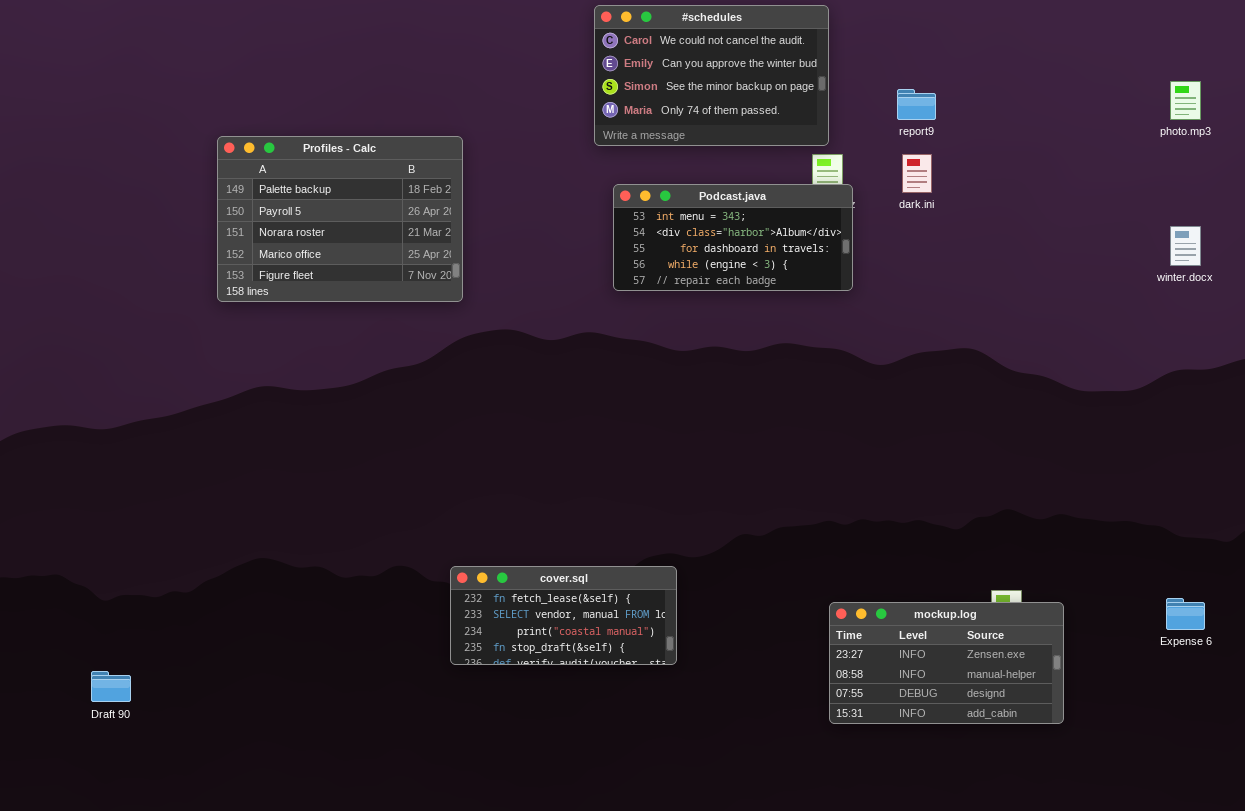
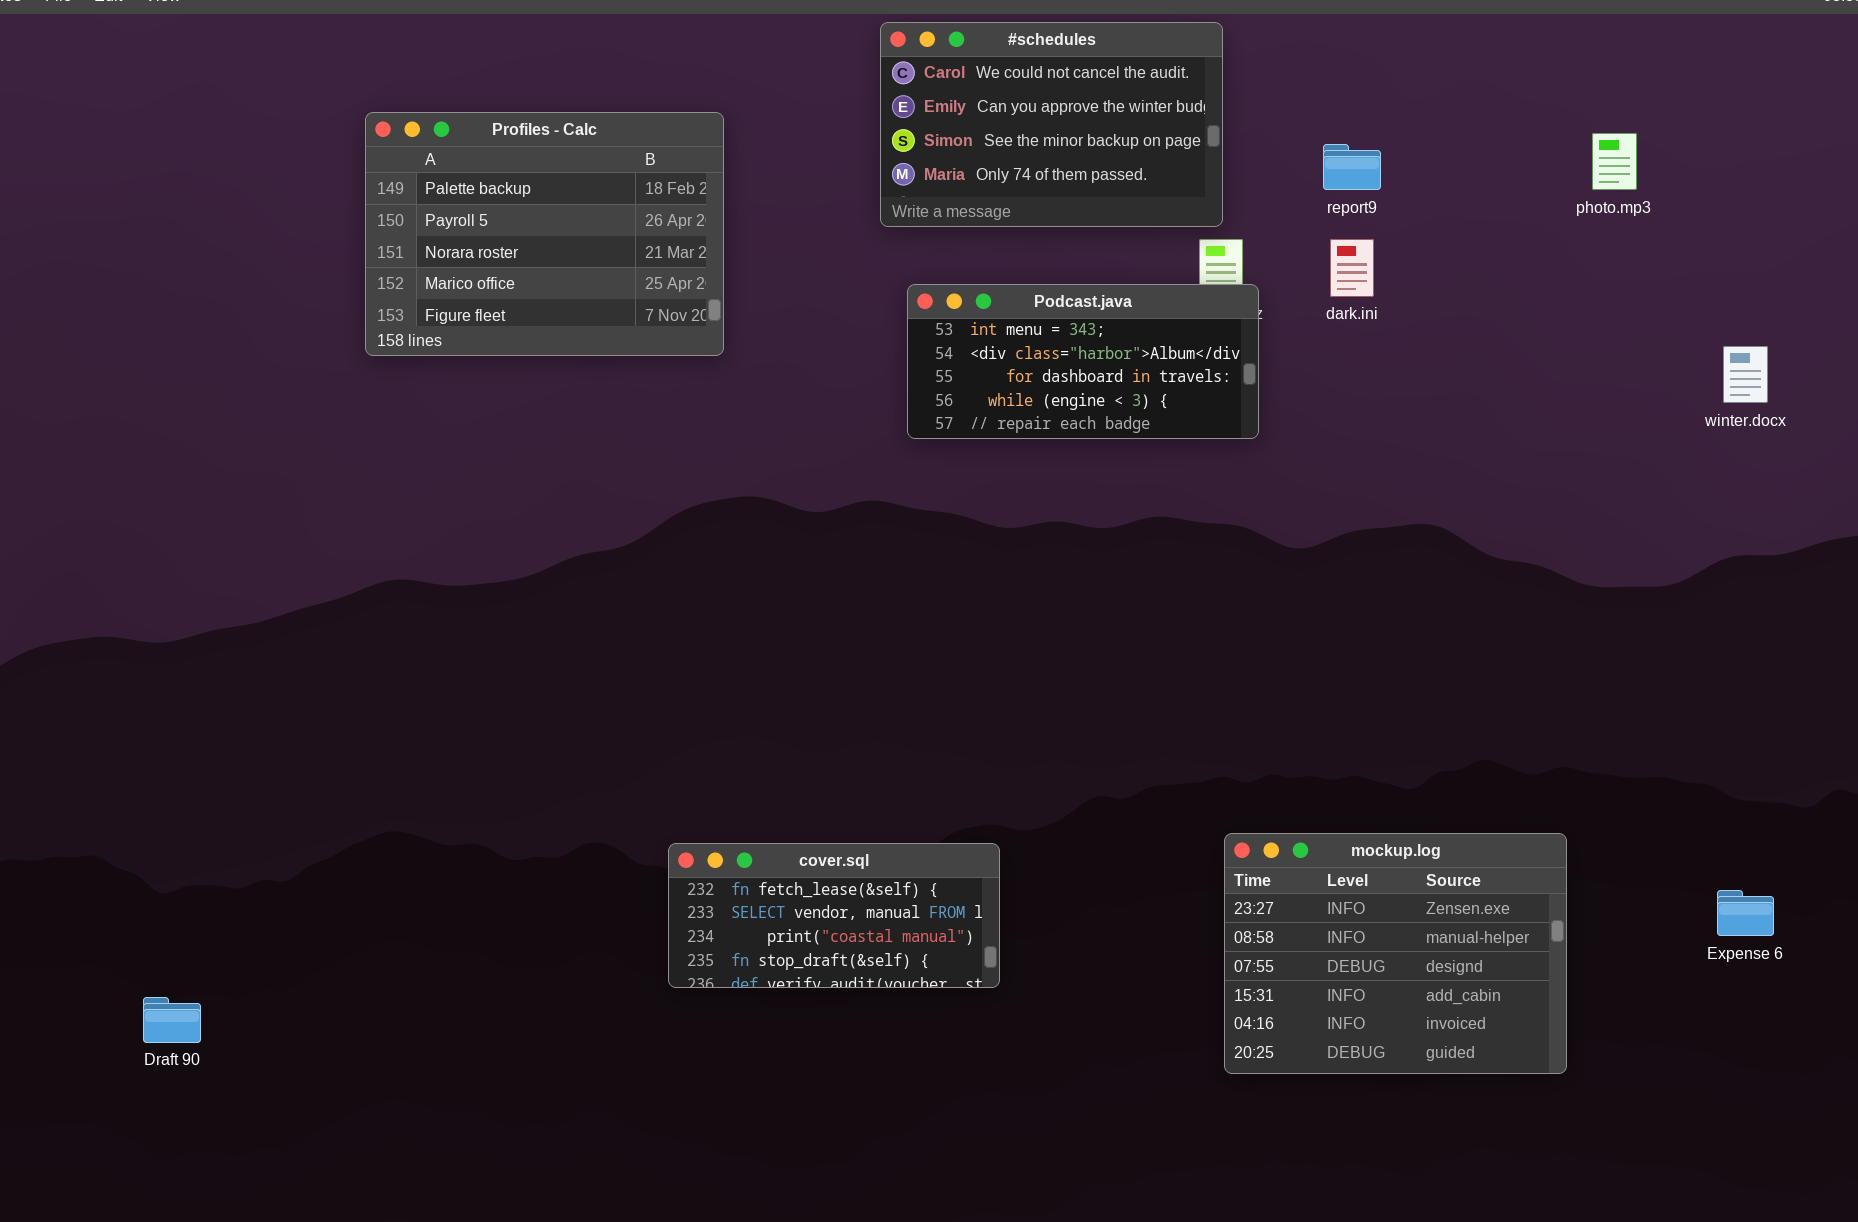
photo.mp3: [1170,81,1201,120] -> [1592,133,1637,190], moved
Profiles - Calc: [217,136,463,302] -> [365,112,724,356], moved
mockup.log: [829,602,1064,724] -> [1224,833,1567,1074], resized

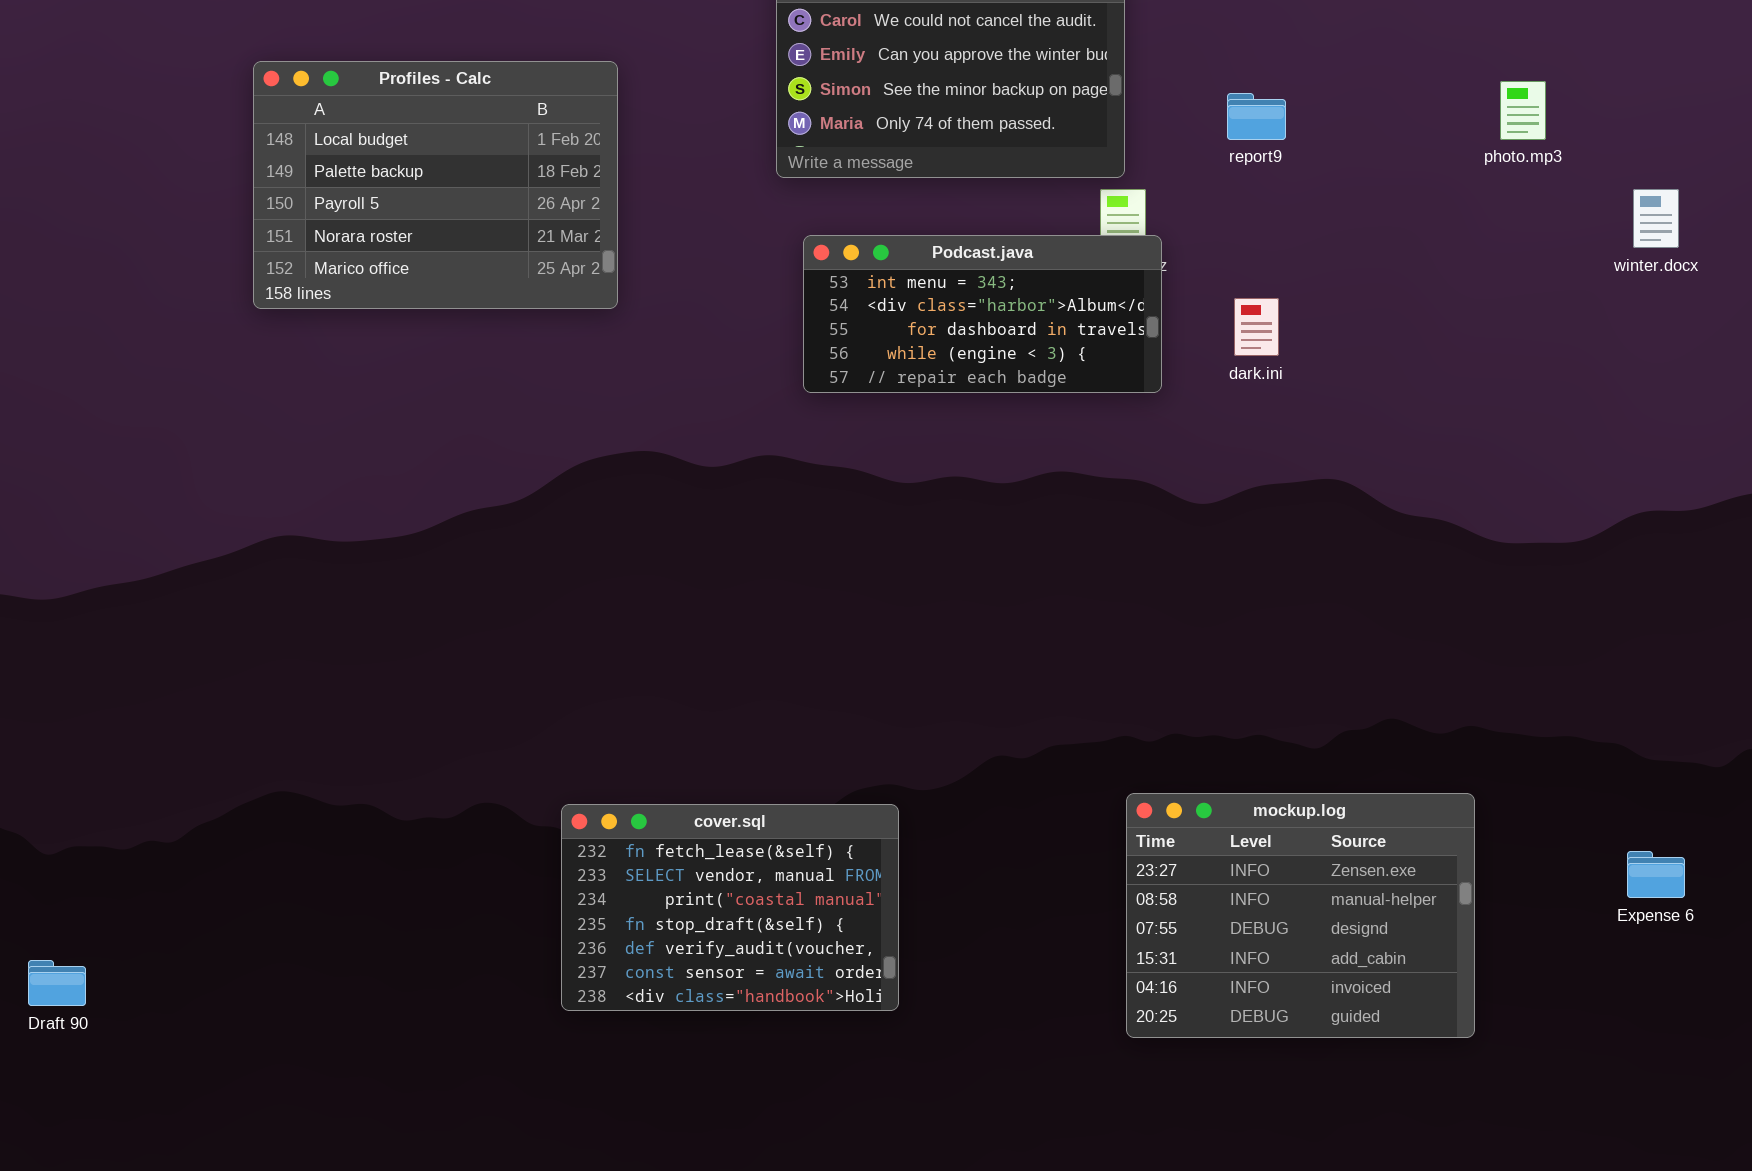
Profiles - Calc: [365,112,724,356] -> [253,61,618,309], scrolled up 1 row
dark.ini: [1330,239,1374,297] -> [1234,298,1279,356], moved
winter.docx: [1723,346,1768,403] -> [1633,189,1679,248], moved
cover.sql: [668,843,1000,988] -> [561,804,899,1011], resized

